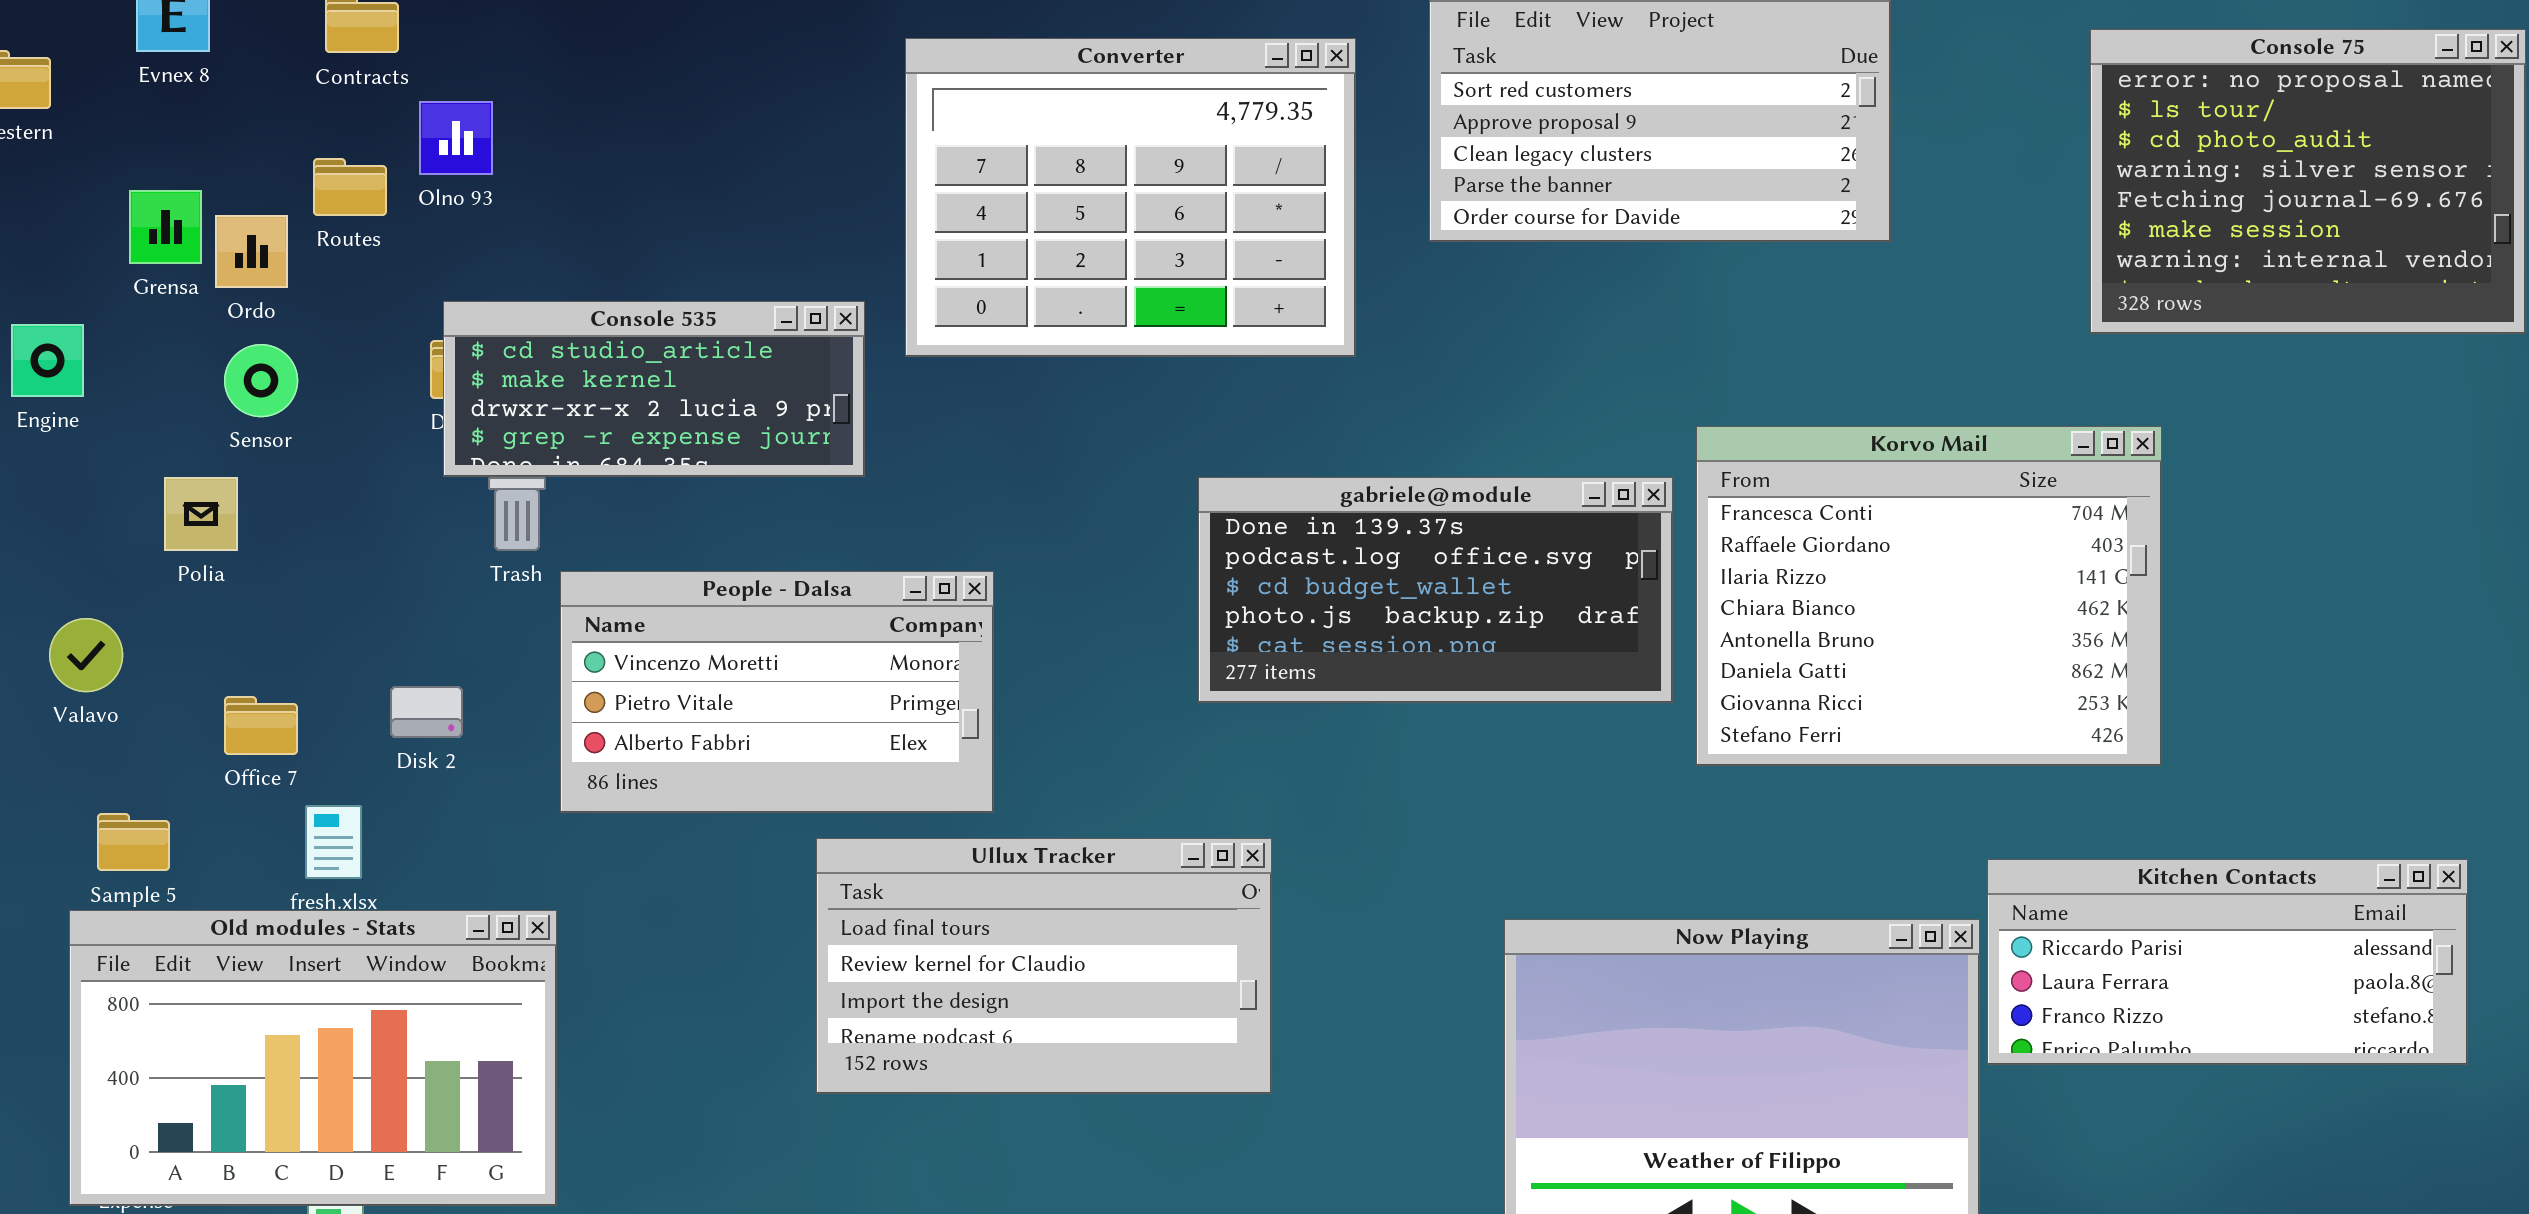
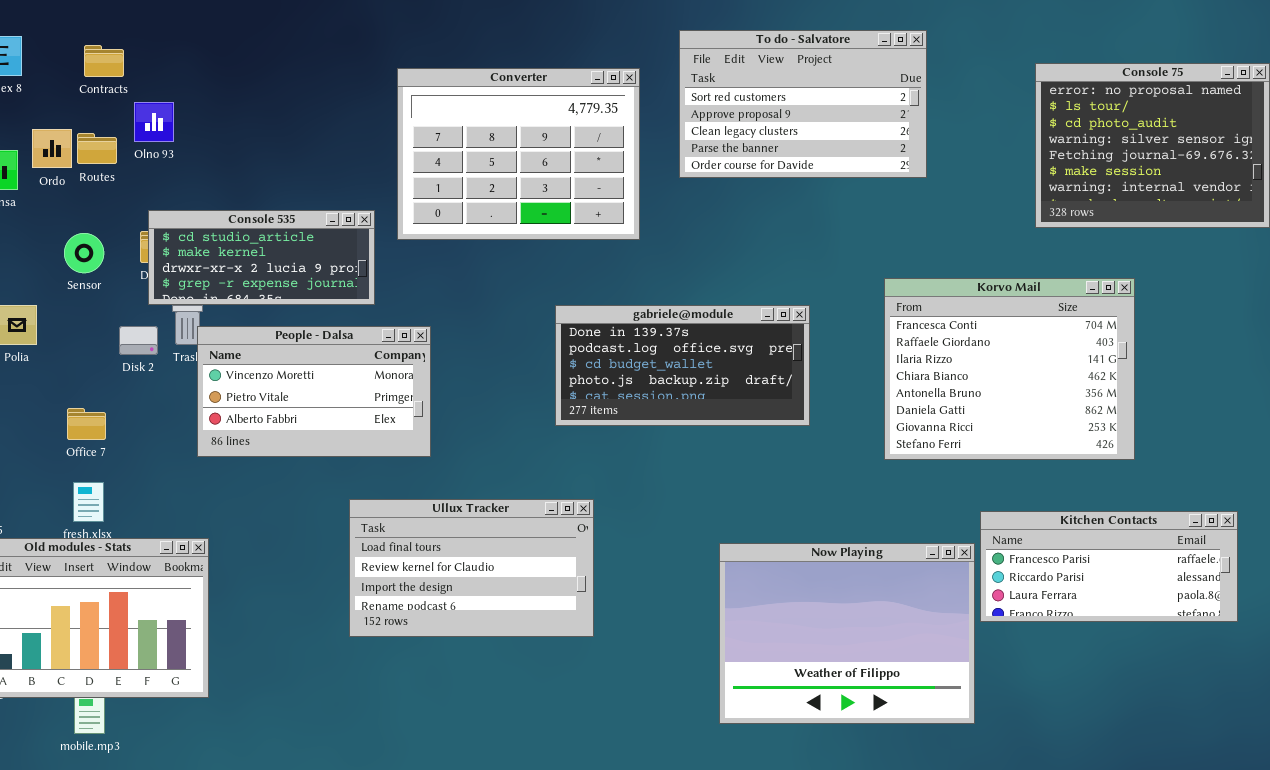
Ordo: [215,215,288,288] -> [32,129,72,168], moved
Sensor: [224,344,298,417] -> [64,233,104,273], moved
Korvo Mail: [1696,426,2162,766] -> [884,278,1135,460], moved
People - Dalsa: [560,571,994,813] -> [197,326,431,457], moved
Disk 2: [390,686,463,738] -> [119,326,158,355], moved
Office 7: [224,696,298,755] -> [67,408,106,440], moved
Kitchen Contacts: [1987,859,2468,1065] -> [980,511,1238,622], scrolled up 1 row

